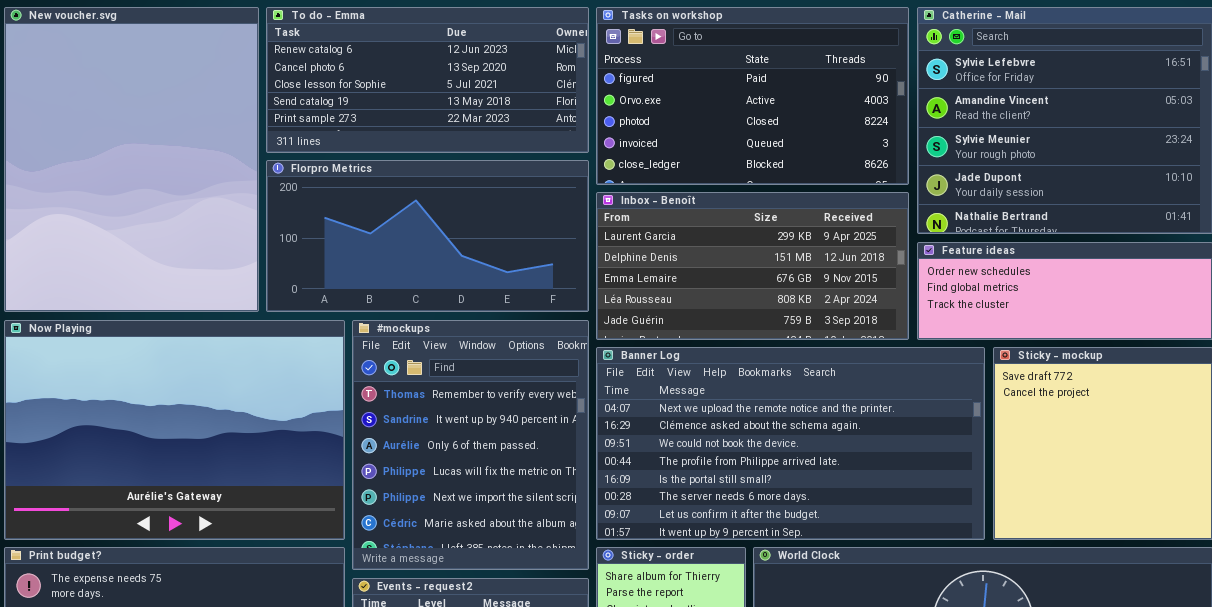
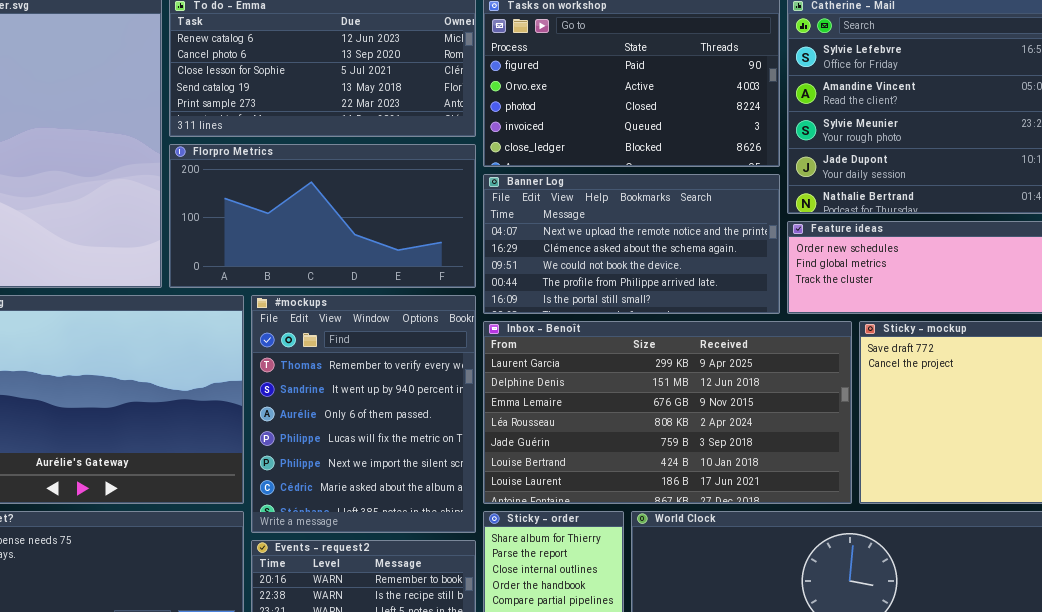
Inbox - Benoît: [596,192,909,340] -> [483,321,852,504], moved, resized
Banner Log: [596,347,985,540] -> [483,174,780,314], moved, resized

